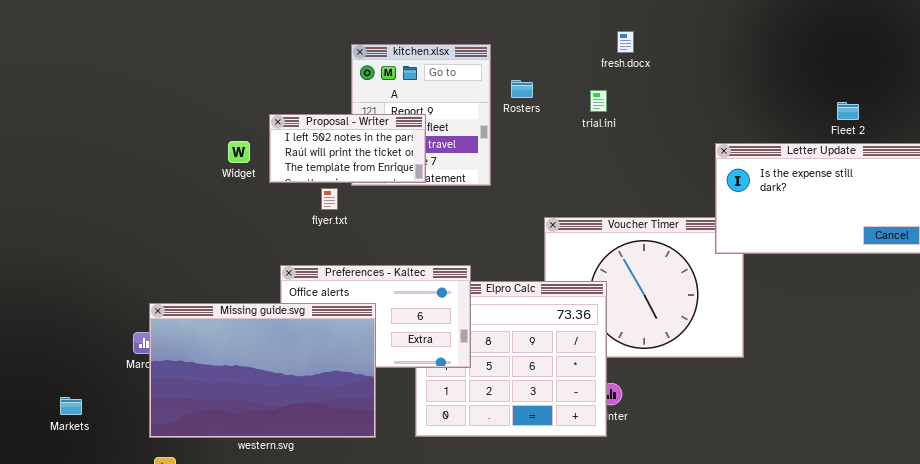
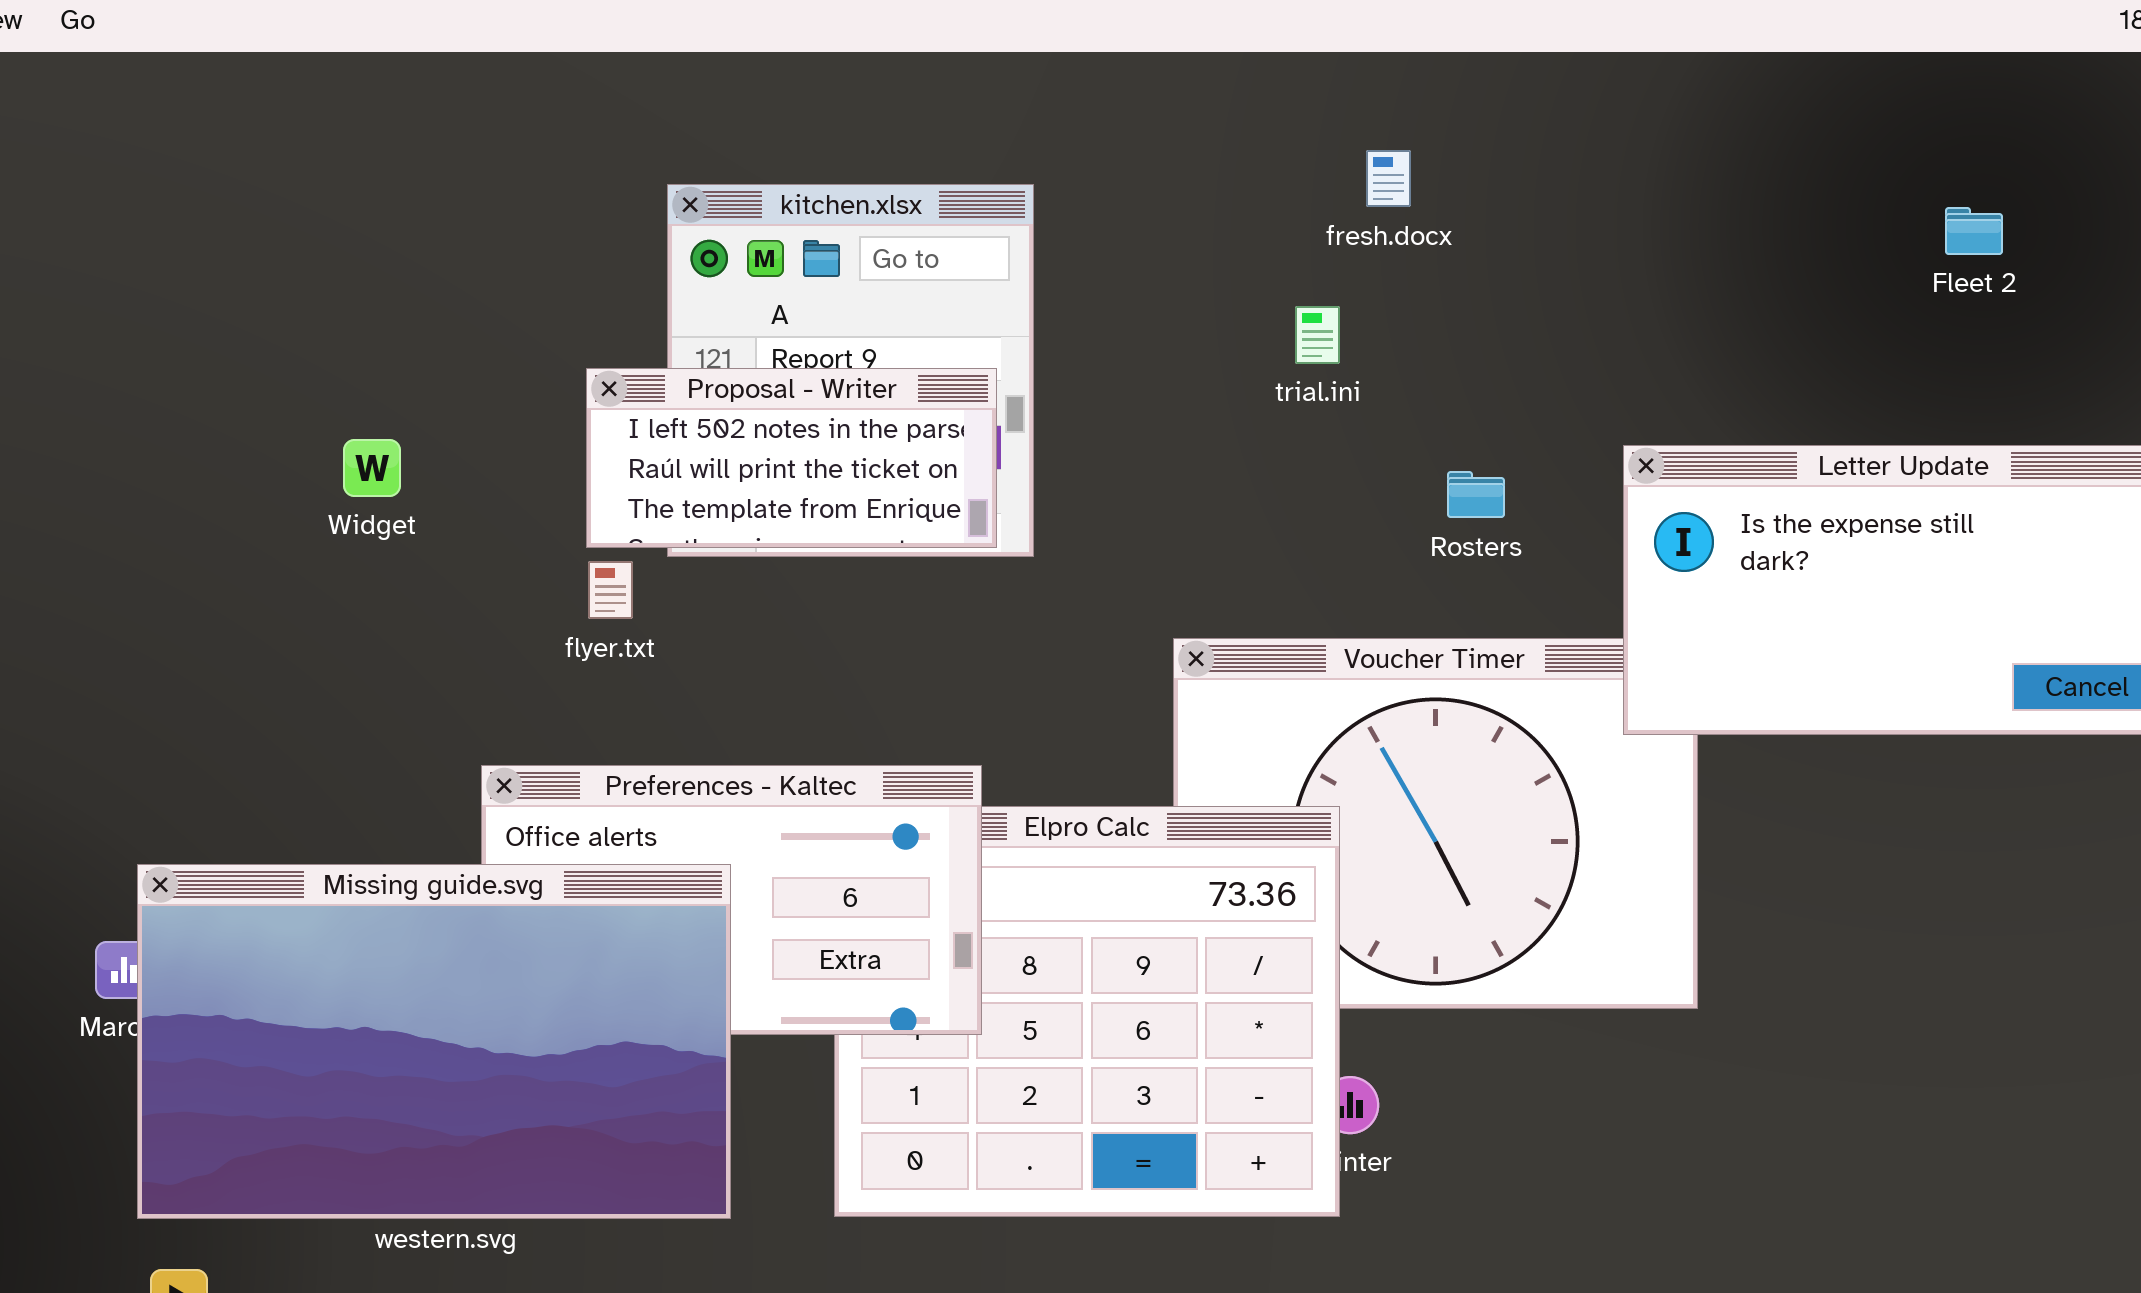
Rosters: [511,80,533,98] -> [1447,471,1505,518], moved
Fleet 2: [837,102,859,120] -> [1945,207,2003,255], moved
Proposal - Writer: [269,114,426,183] -> [586,368,997,548], moved

